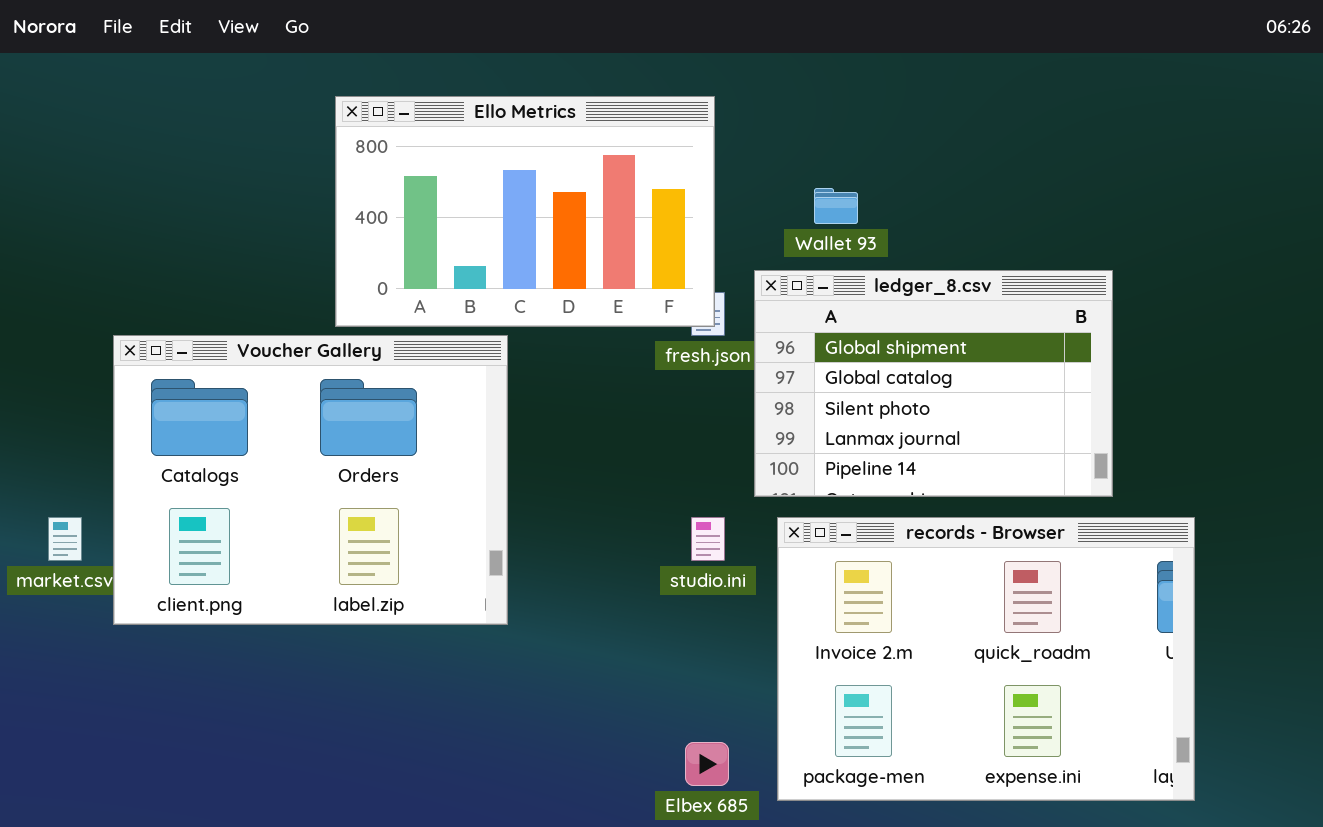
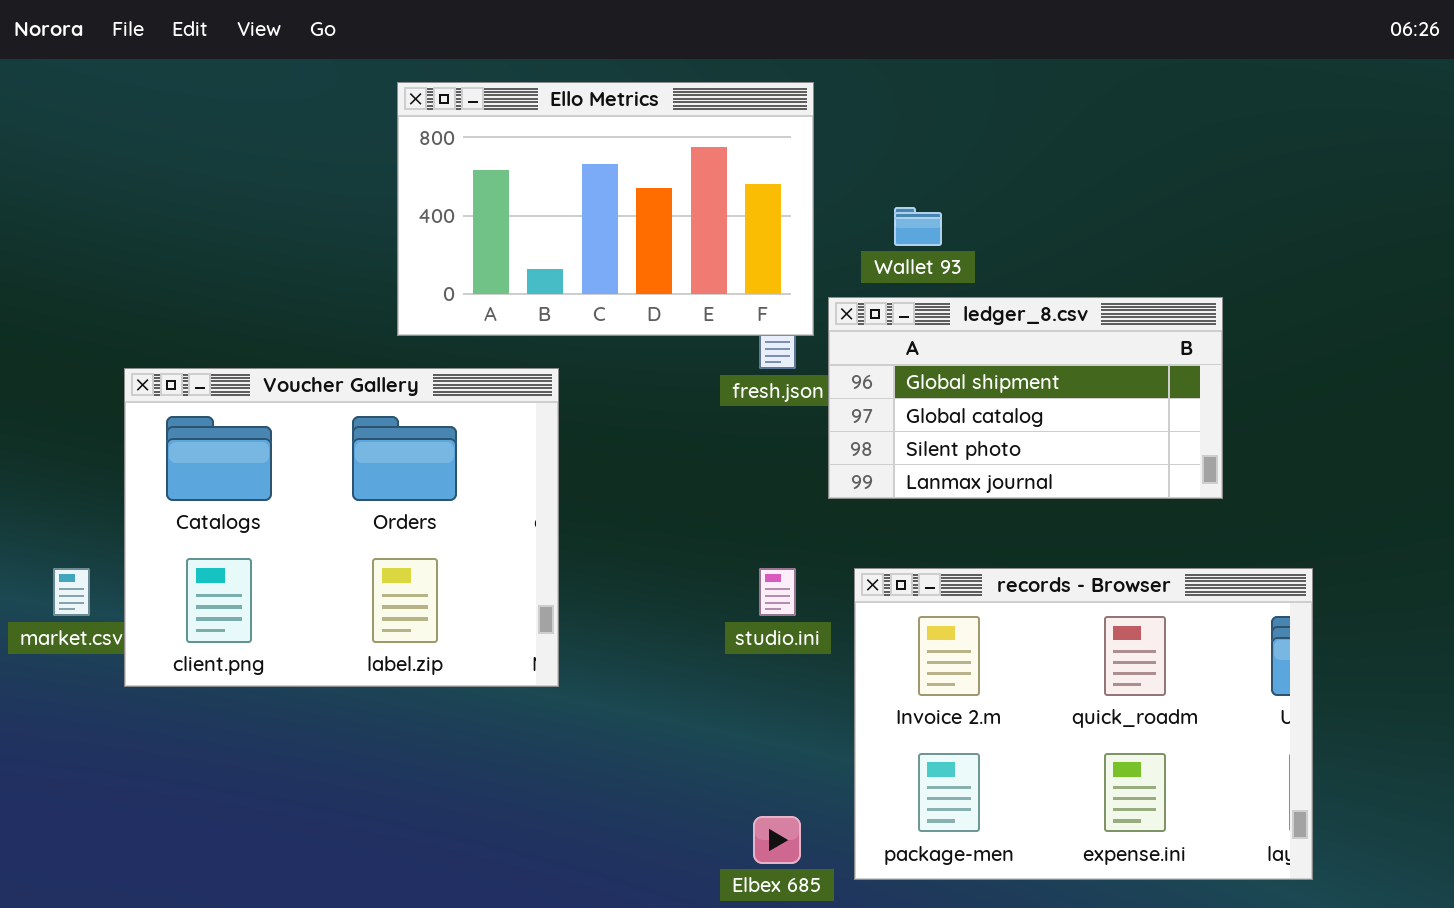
Ello Metrics: [335,96,715,327] -> [397,82,814,336], moved
ledger_8.csv: [754,270,1113,497] -> [828,297,1223,499], resized

